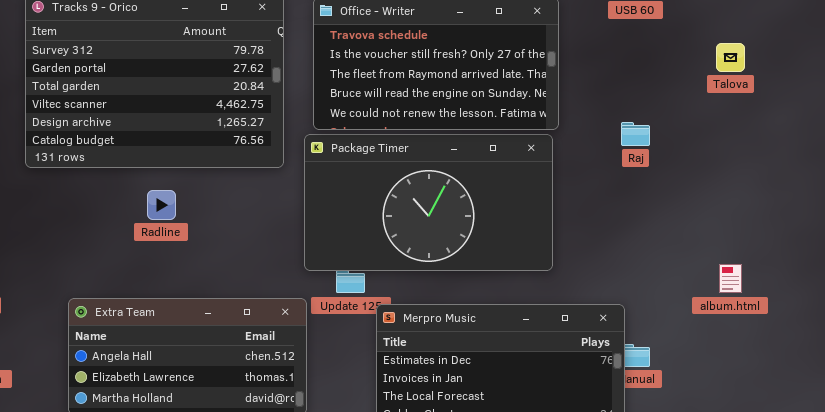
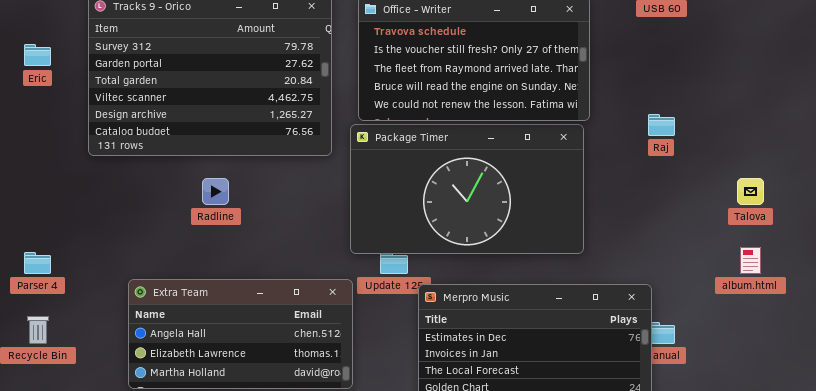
Talova: [716,43,745,72] -> [737,178,764,205], moved

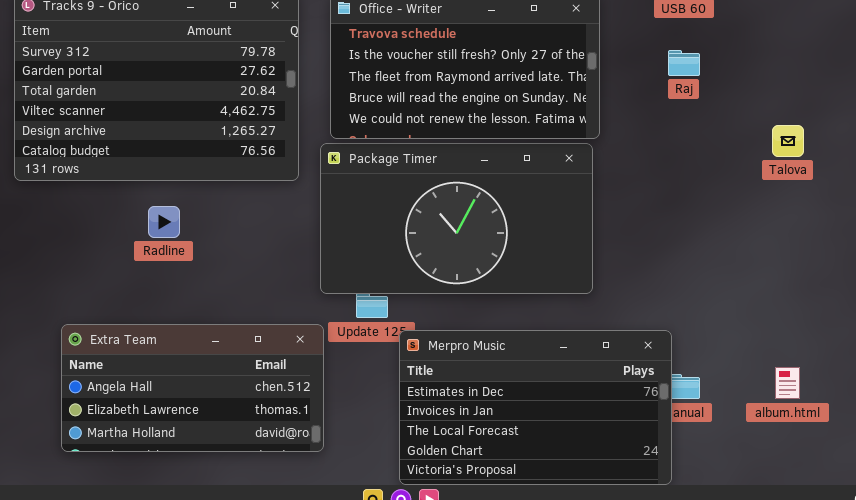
Raj: [648,114,675,136] -> [668,50,700,76], moved
Talova: [737,178,764,205] -> [772,125,804,157], moved
album.html: [740,247,761,274] -> [775,367,800,399], moved

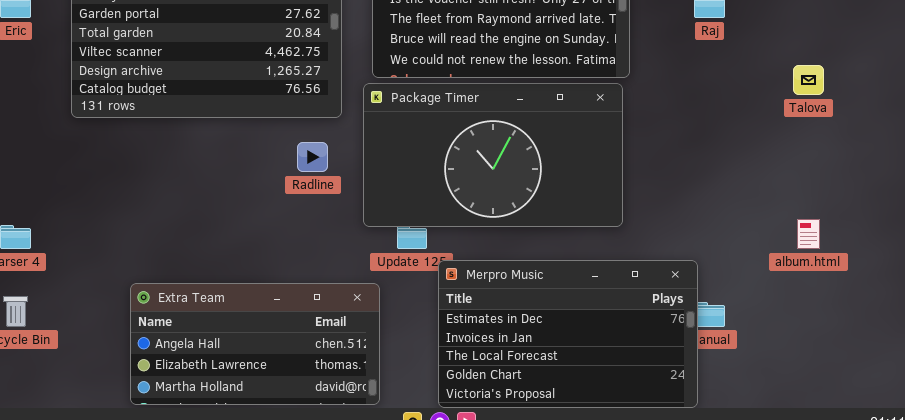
Radline: [148,206,180,238] -> [297,142,328,172], moved
Extra Team: [61,324,324,452] -> [130,283,380,405], moved
album.html: [775,367,800,399] -> [797,219,820,249], moved

